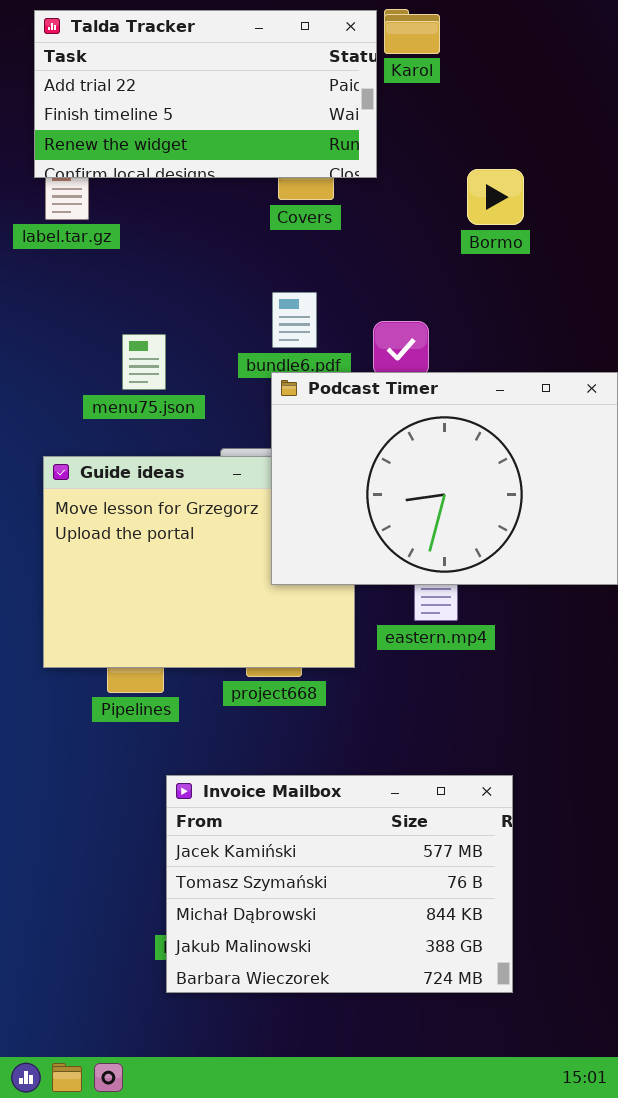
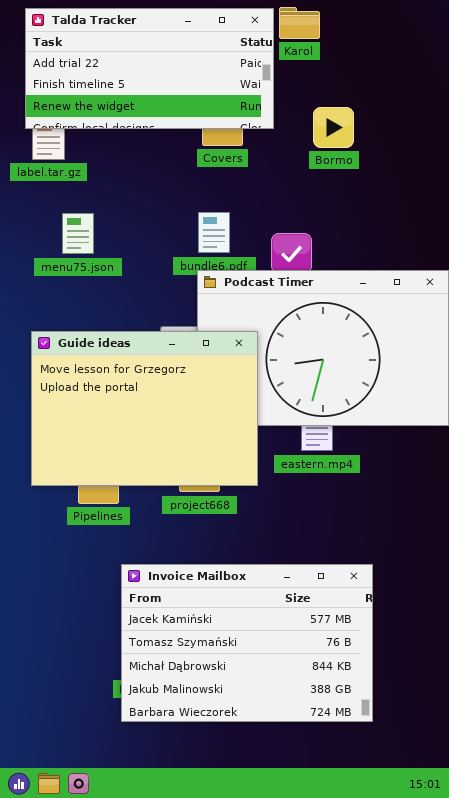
Bormo: [467,169,524,225] -> [313,107,354,148], moved
menu75.json: [122,334,166,390] -> [62,213,94,254], moved
Guide ideas: [43,456,355,668] -> [31,331,258,486], raised

